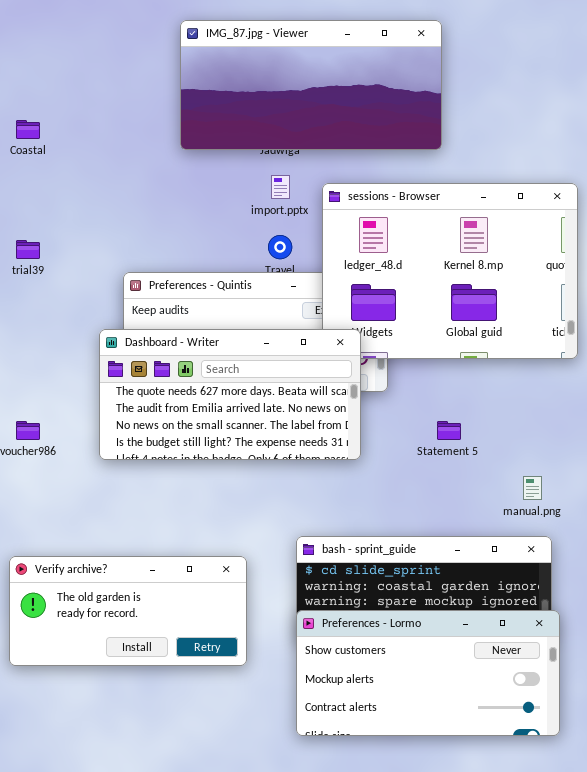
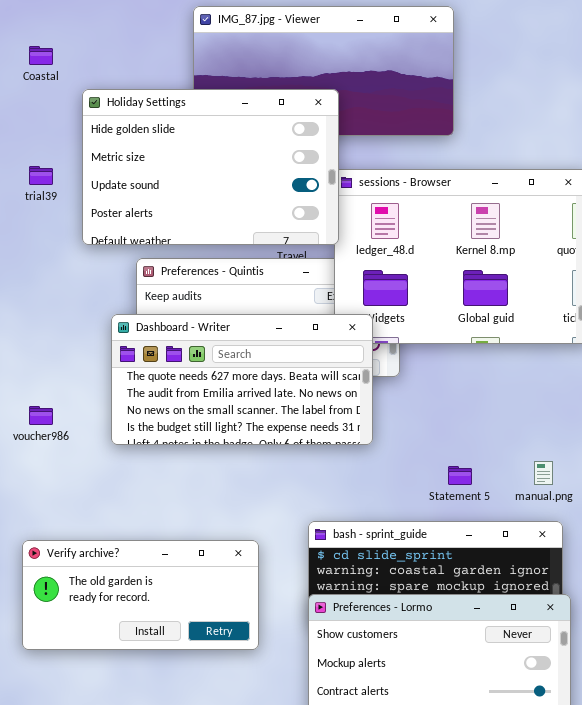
Holiday Settings: none -> [82,89,339,245], opened
Coastal: [16,120,40,139] -> [29,46,53,65], moved
trial39: [16,240,40,259] -> [29,166,53,185], moved
Statement 5: [437,421,461,440] -> [448,466,472,485], moved

